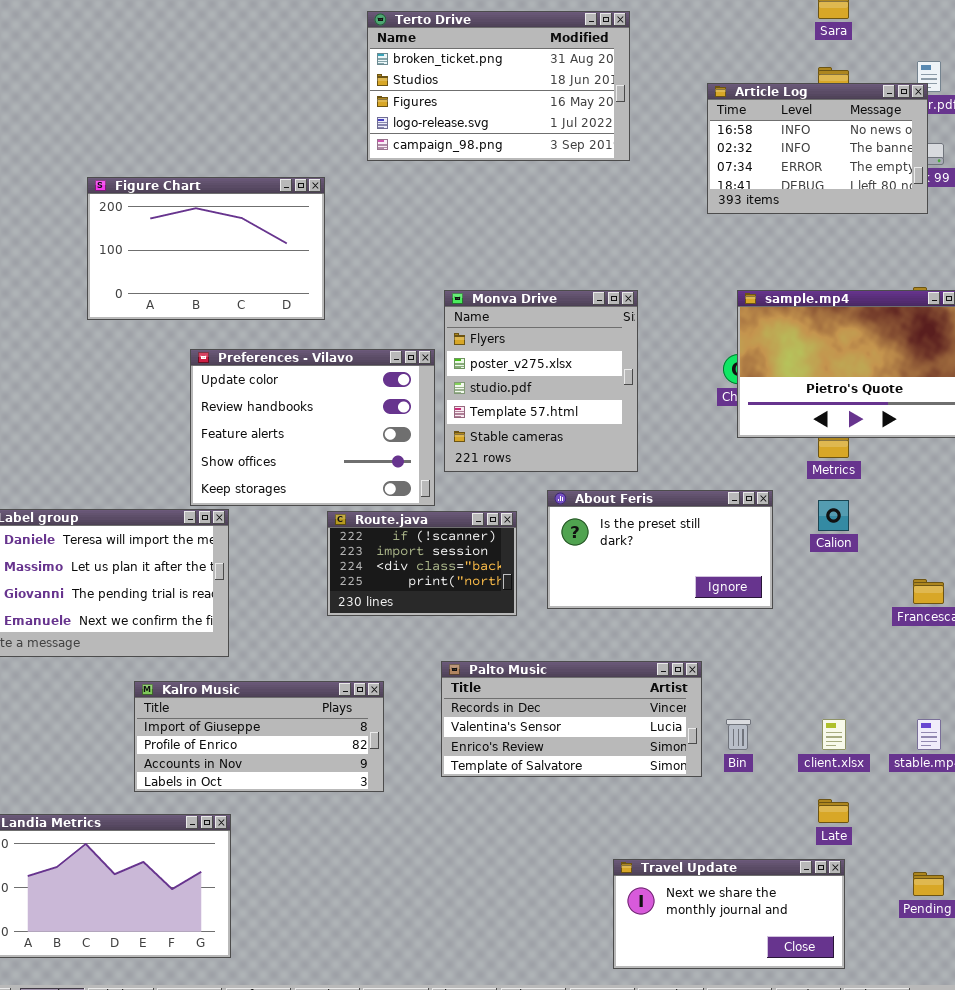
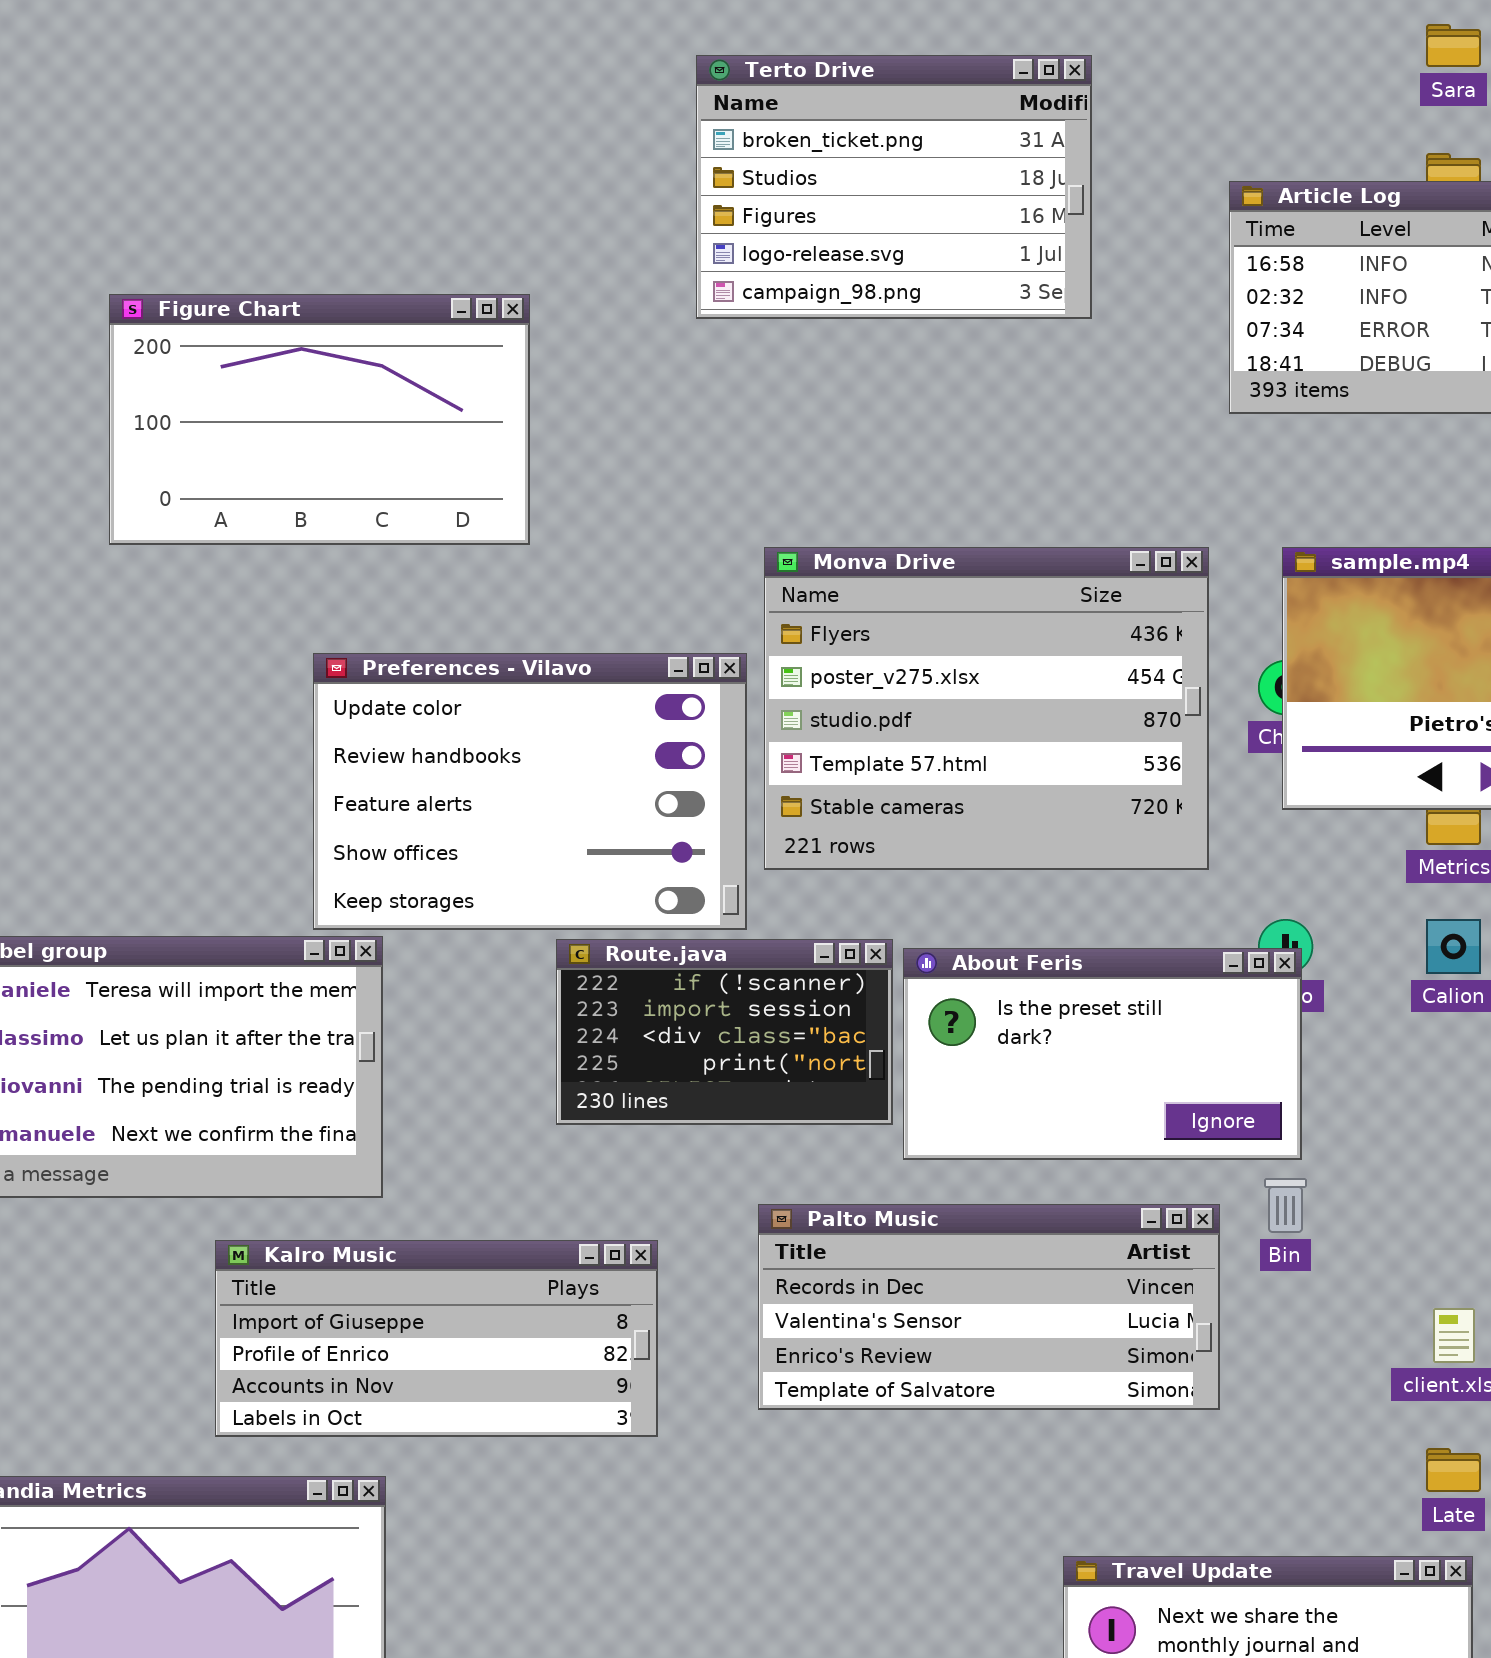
Terto Drive: [367,11,630,161] -> [696,55,1092,319], resized
Figure Chart: [87,177,325,320] -> [109,294,530,545], moved
Monva Drive: [444,290,638,472] -> [764,547,1209,870], resized
About Feris: [547,490,773,609] -> [903,948,1302,1160], moved
Bin: [726,719,751,750] -> [1264,1178,1307,1233], moved

